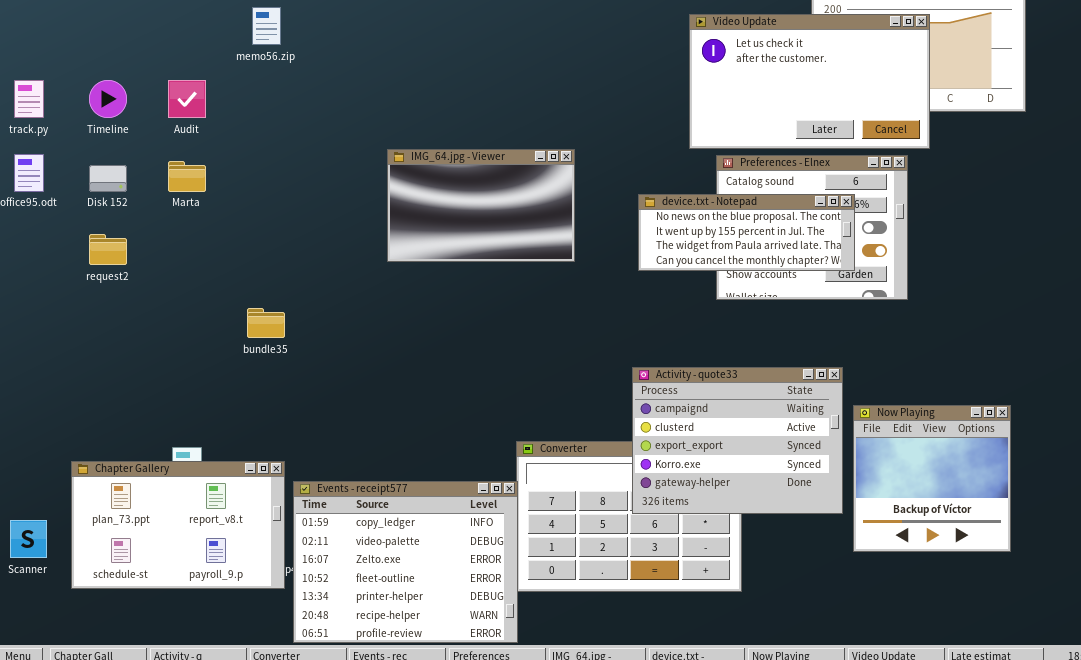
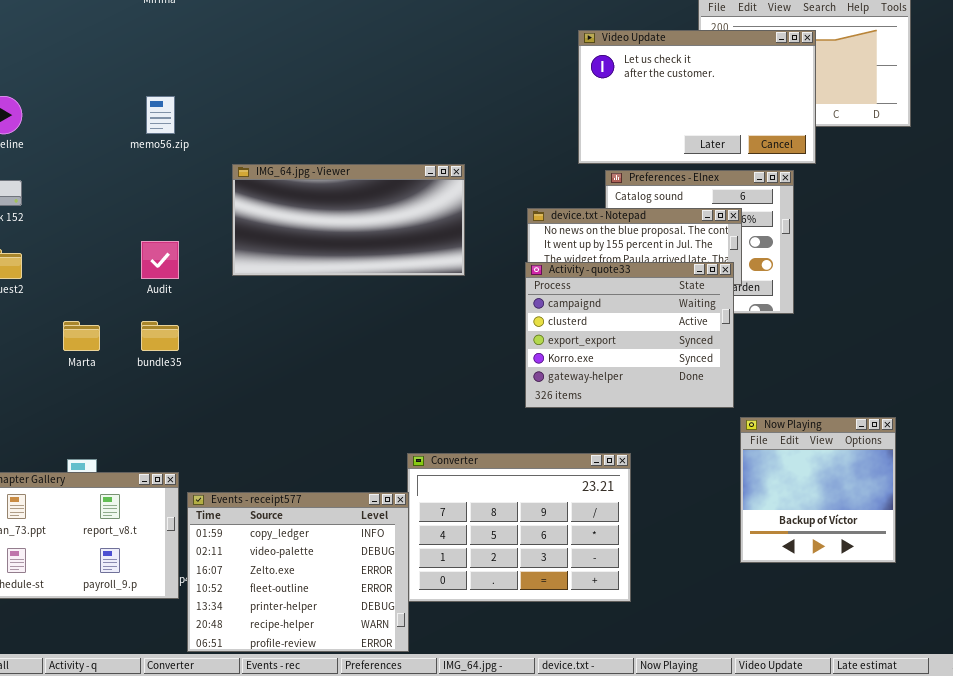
memo56.zip: [252,7,281,45] -> [146,96,175,134], moved
Audit: [168,80,206,118] -> [141,241,179,279], moved
IMG_64.jpg - Viewer: [387,149,575,262] -> [232,164,465,276], resized
Marta: [168,161,206,192] -> [63,321,100,351], moved
Activity - quote33: [632,367,843,514] -> [525,262,734,408], moved

